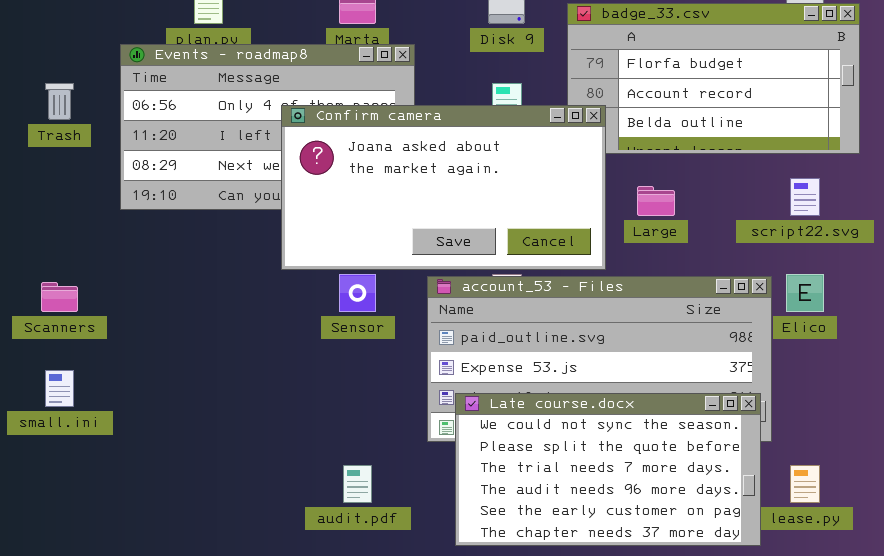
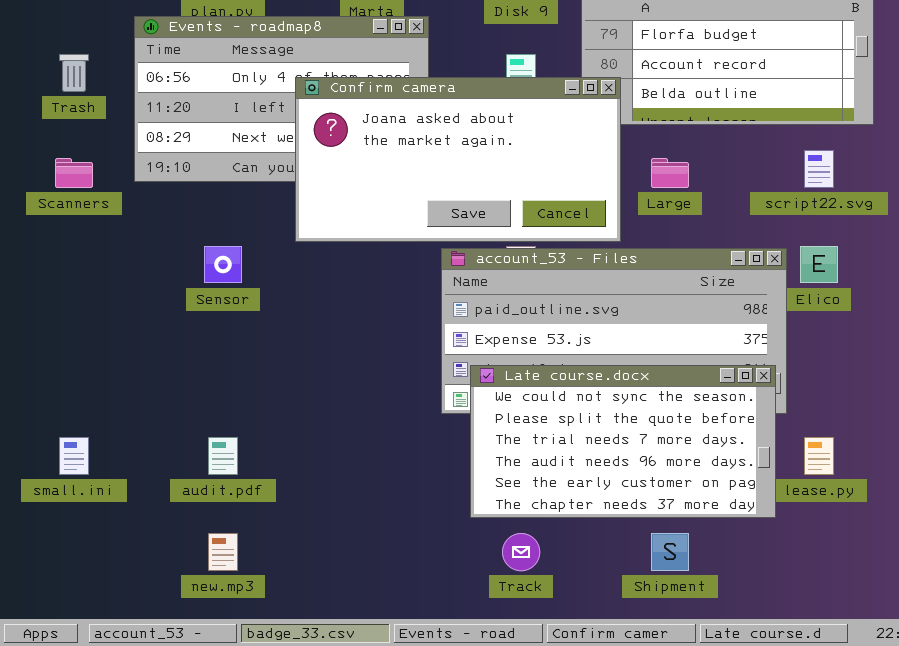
Sensor: [339,274,376,312] -> [204,246,242,283], moved
Scanners: [41,282,78,312] -> [55,158,93,188], moved
small.ini: [45,370,74,407] -> [59,437,89,475], moved
audit.pdf: [343,465,372,503] -> [208,437,238,475], moved

